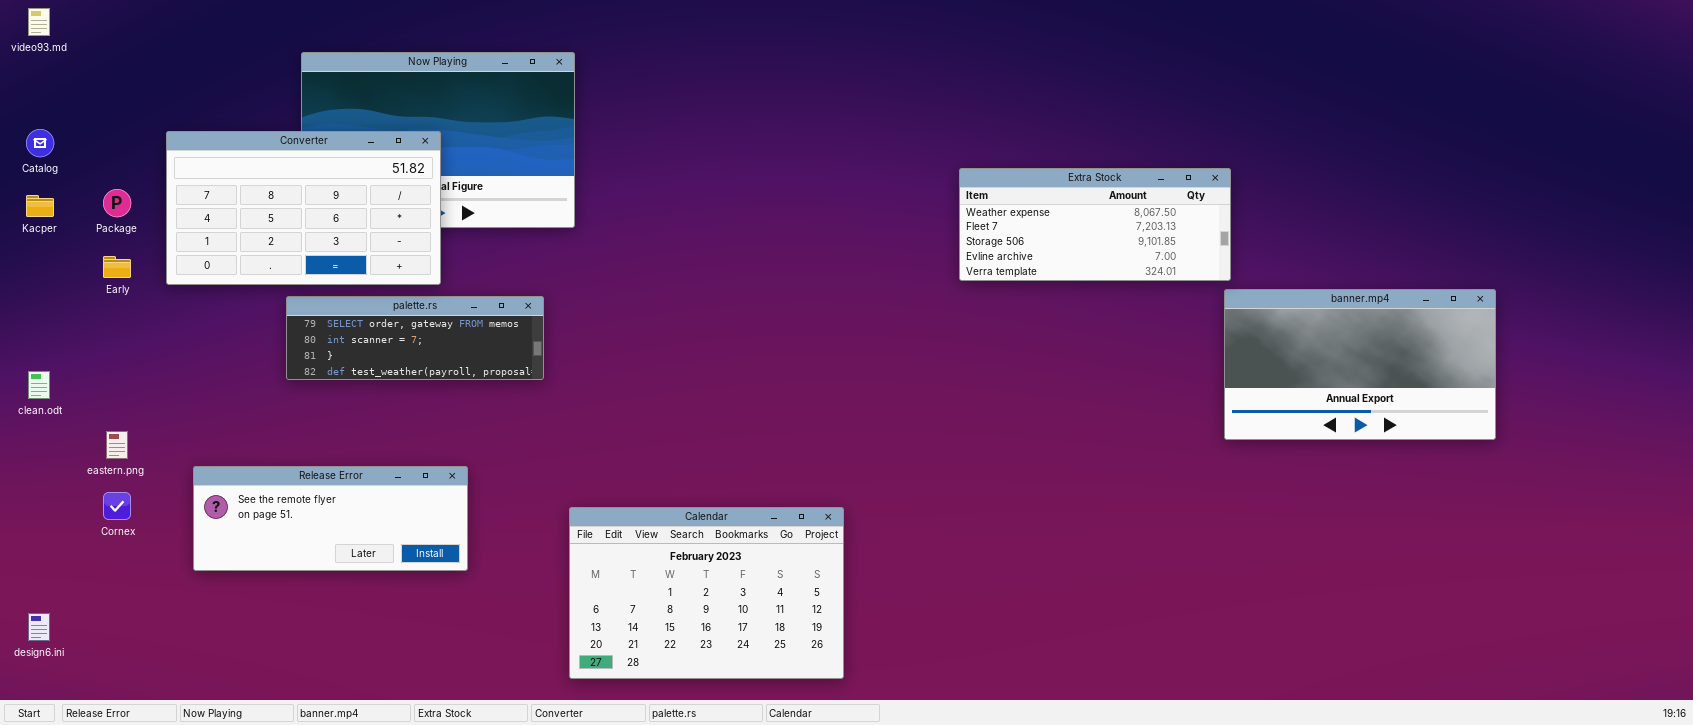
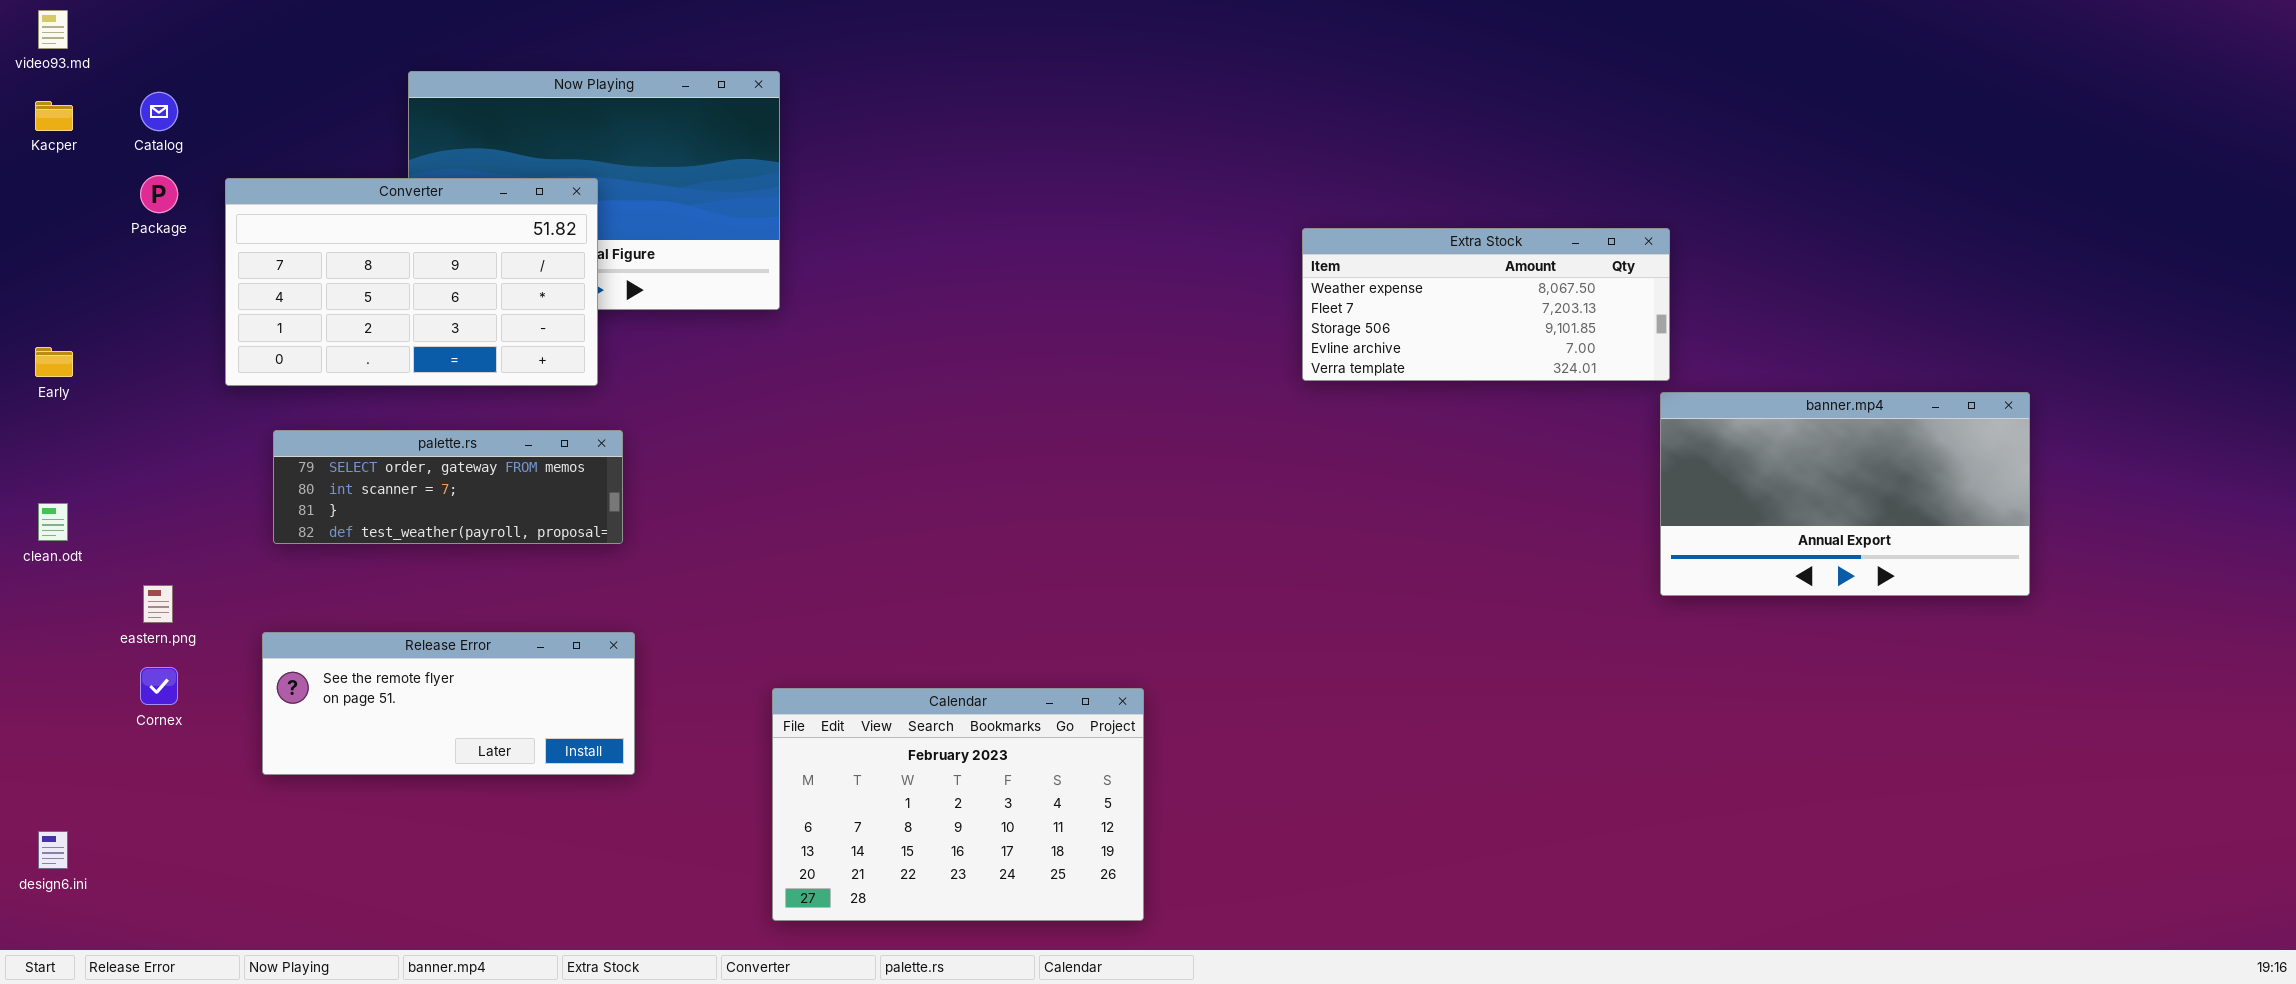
Catalog: [26,129,54,157] -> [140,92,178,131], moved
Package: [103,189,131,217] -> [140,175,178,213], moved
Kacper: [26,195,54,217] -> [35,101,73,131], moved
Early: [103,256,131,278] -> [35,347,73,377], moved
palette.rs: [286,296,544,380] -> [273,430,623,544], moved

